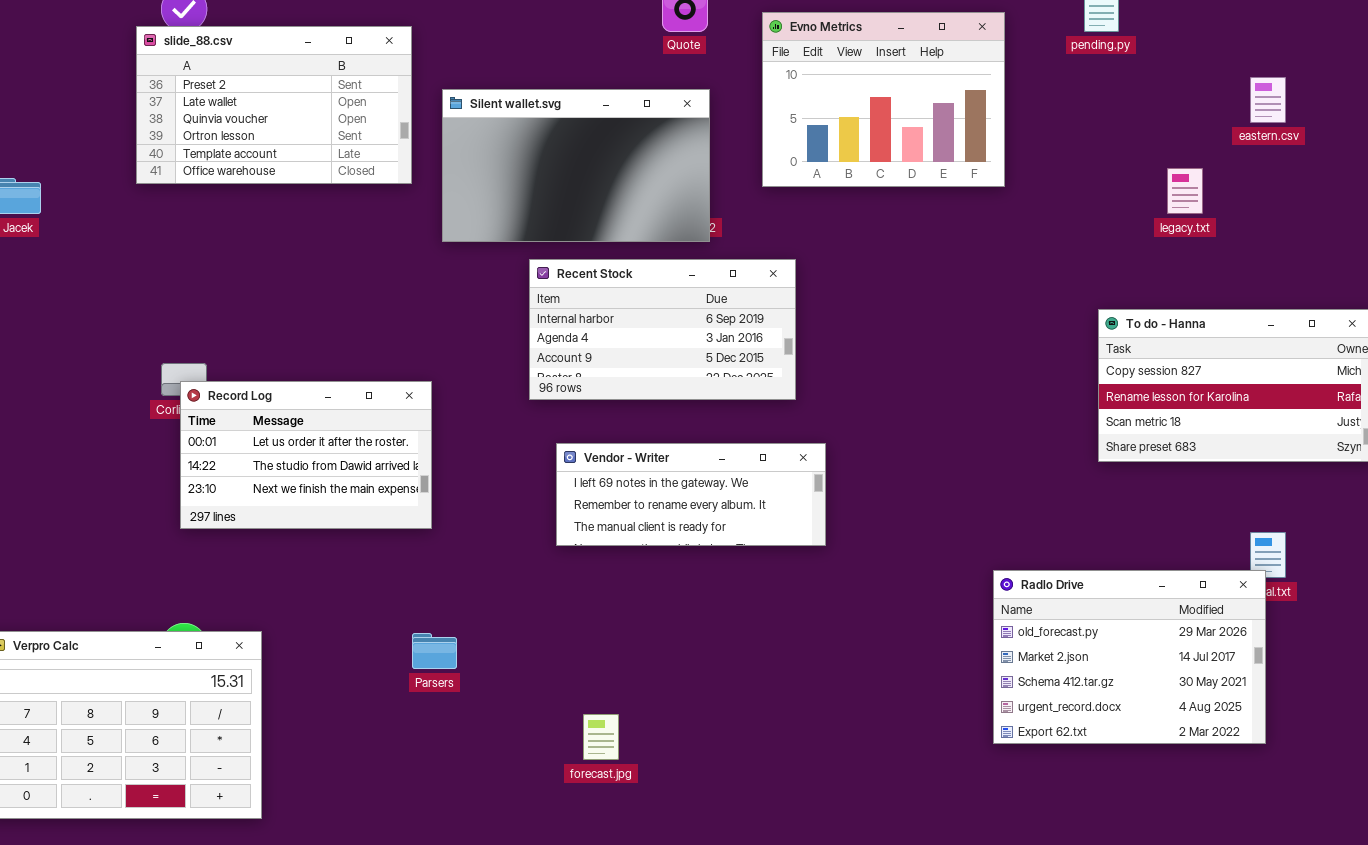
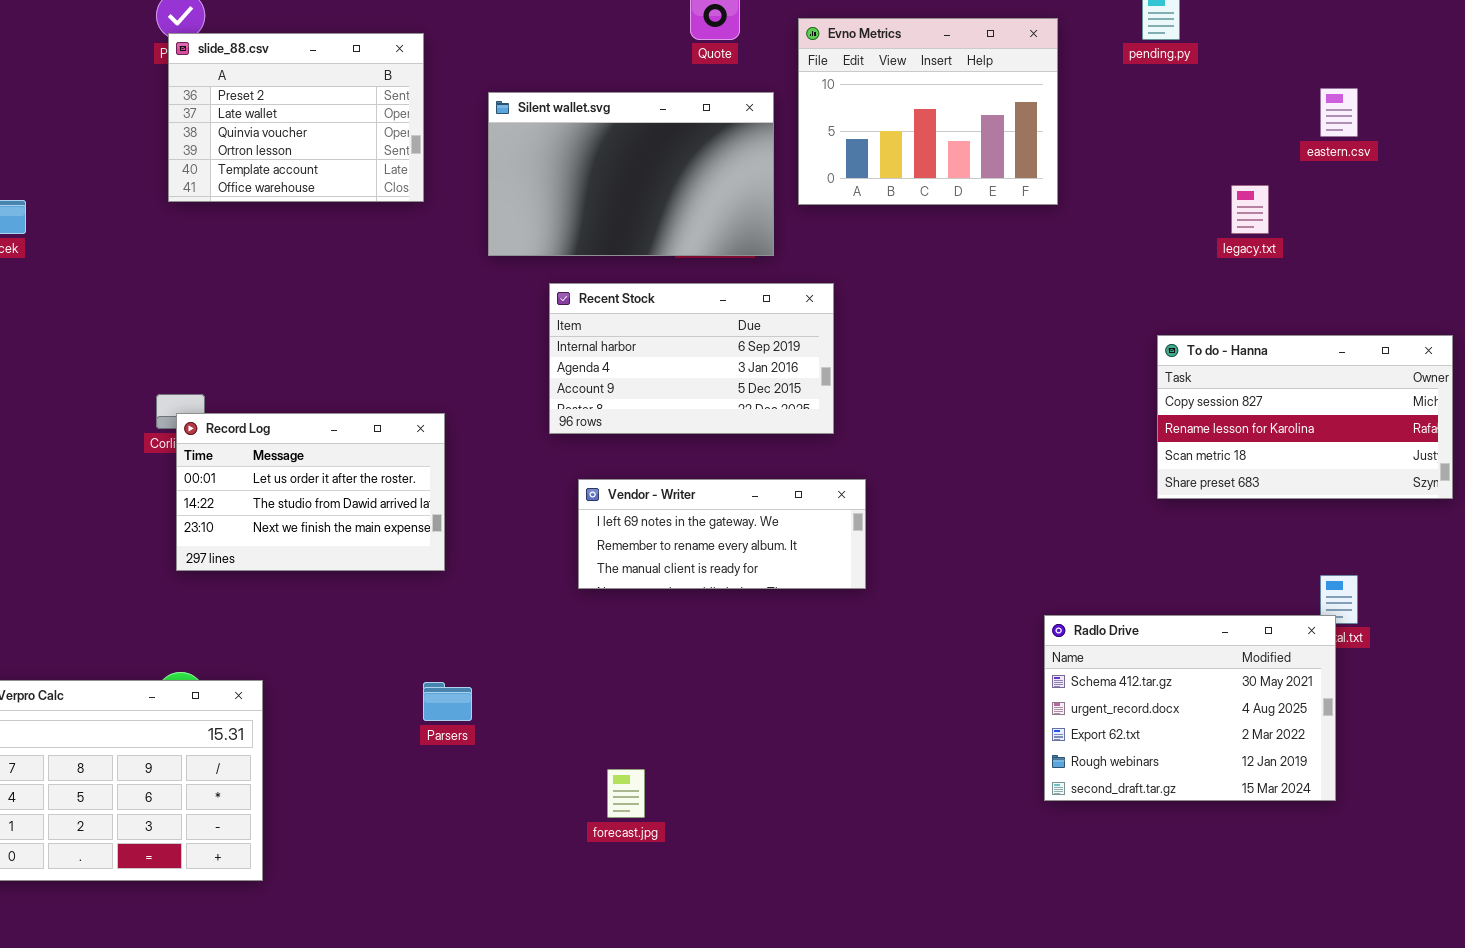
slide_88.csv: [136,26,412,184] -> [168,33,424,202], resized
Silent wallet.svg: [442,89,710,242] -> [488,92,774,256], moved
Radlo Drive: [993,570,1266,744] -> [1044,615,1336,801], scrolled down 2 rows

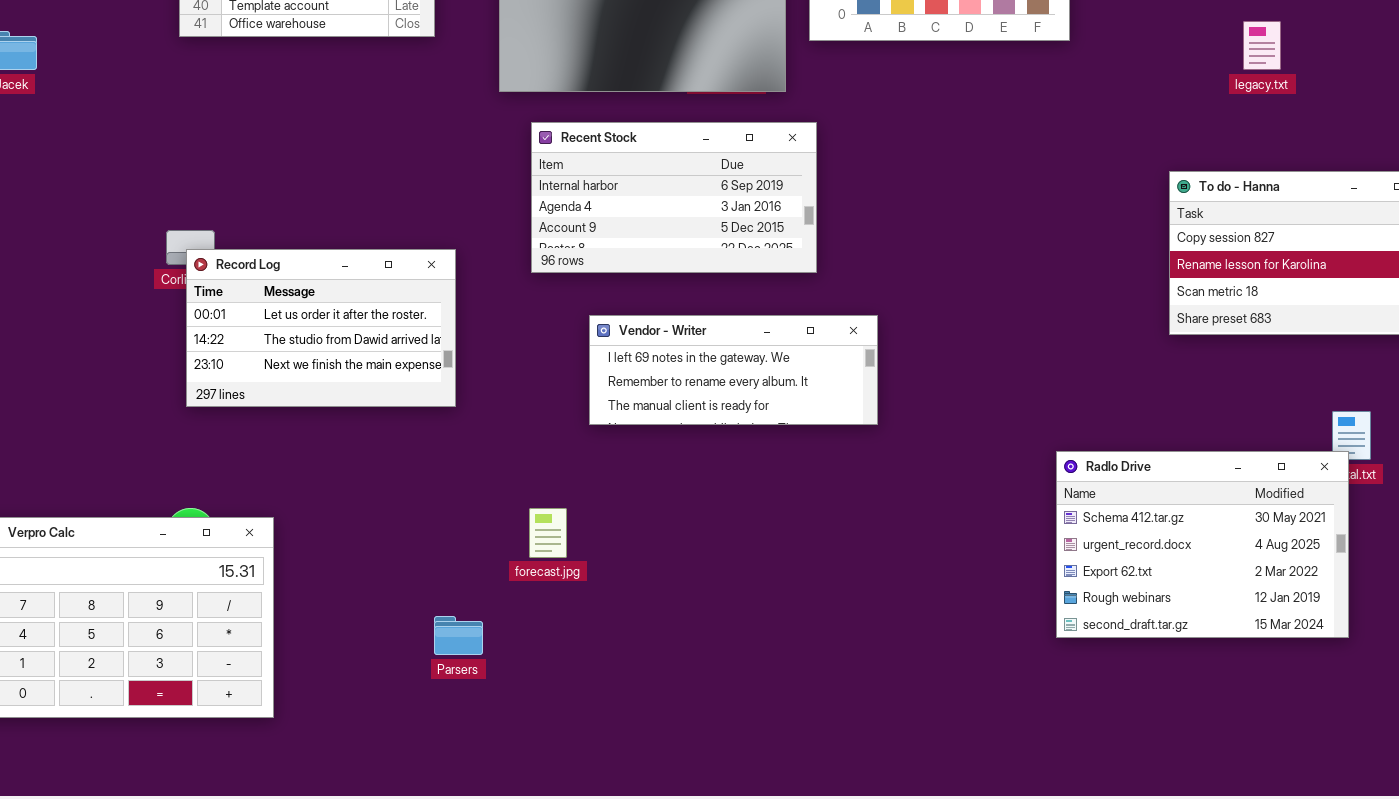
Recent Stock: [549,283,834,434] -> [531,122,817,273], moved
Parsers: [423,682,472,721] -> [434,616,483,655], moved
forecast.jpg: [607,769,645,818] -> [529,508,567,558], moved

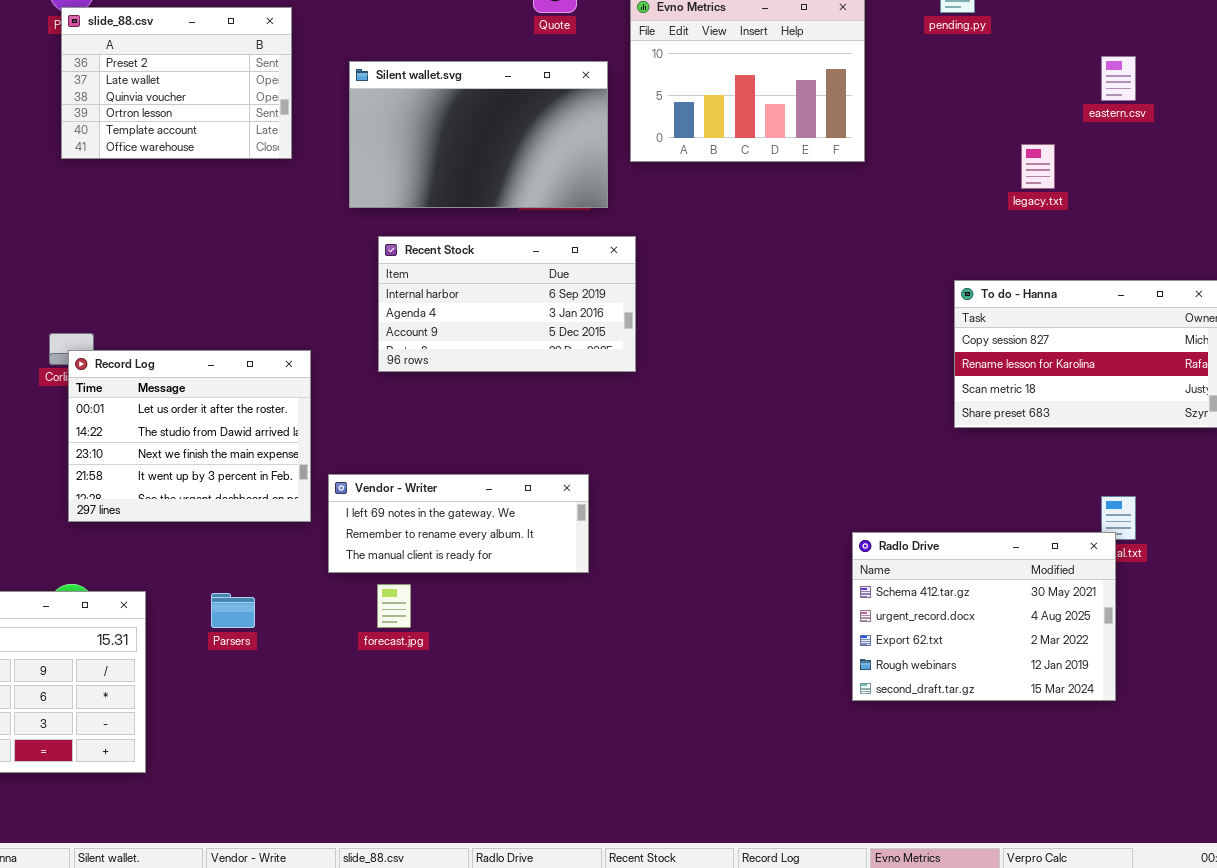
Record Log: [186,249,456,407] -> [68,350,311,522], resized
Vendor - Writer: [589,315,878,425] -> [328,474,589,573], moved
Parsers: [434,616,483,655] -> [211,593,255,628], moved

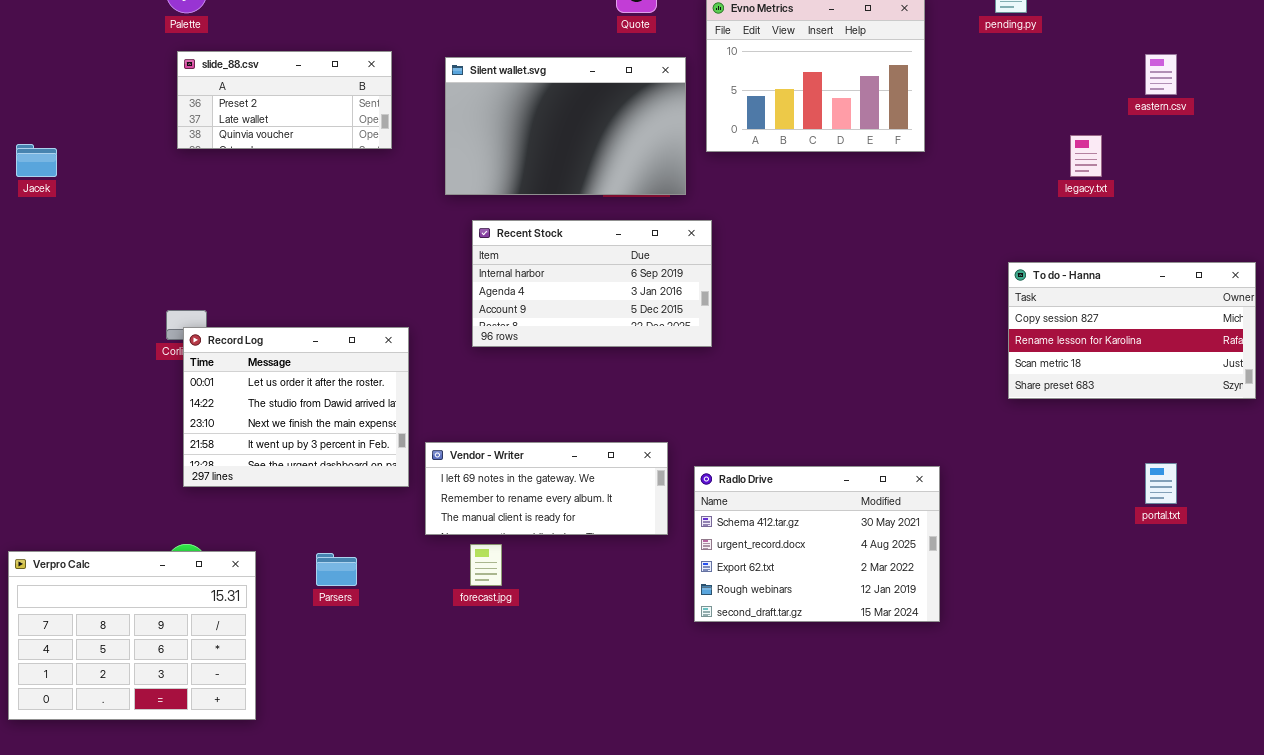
slide_88.csv: [61,7,292,159] -> [177,51,392,149], resized
Radlo Drive: [852,532,1116,701] -> [694,466,940,622], moved

